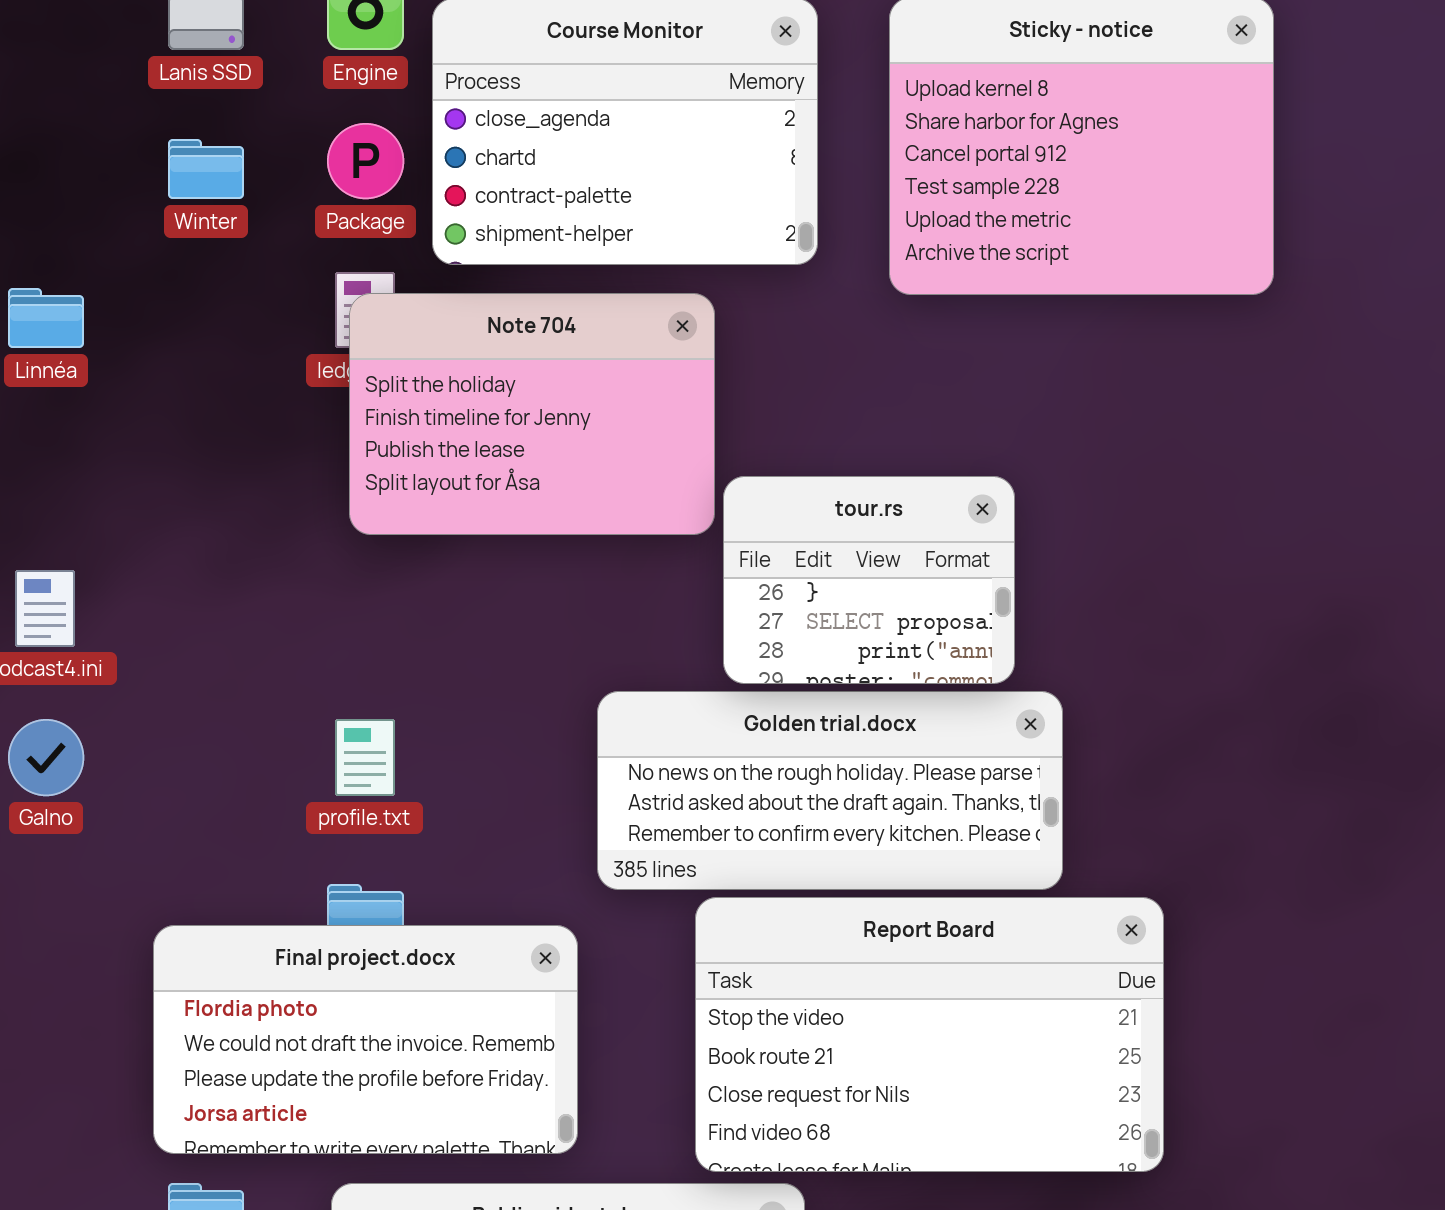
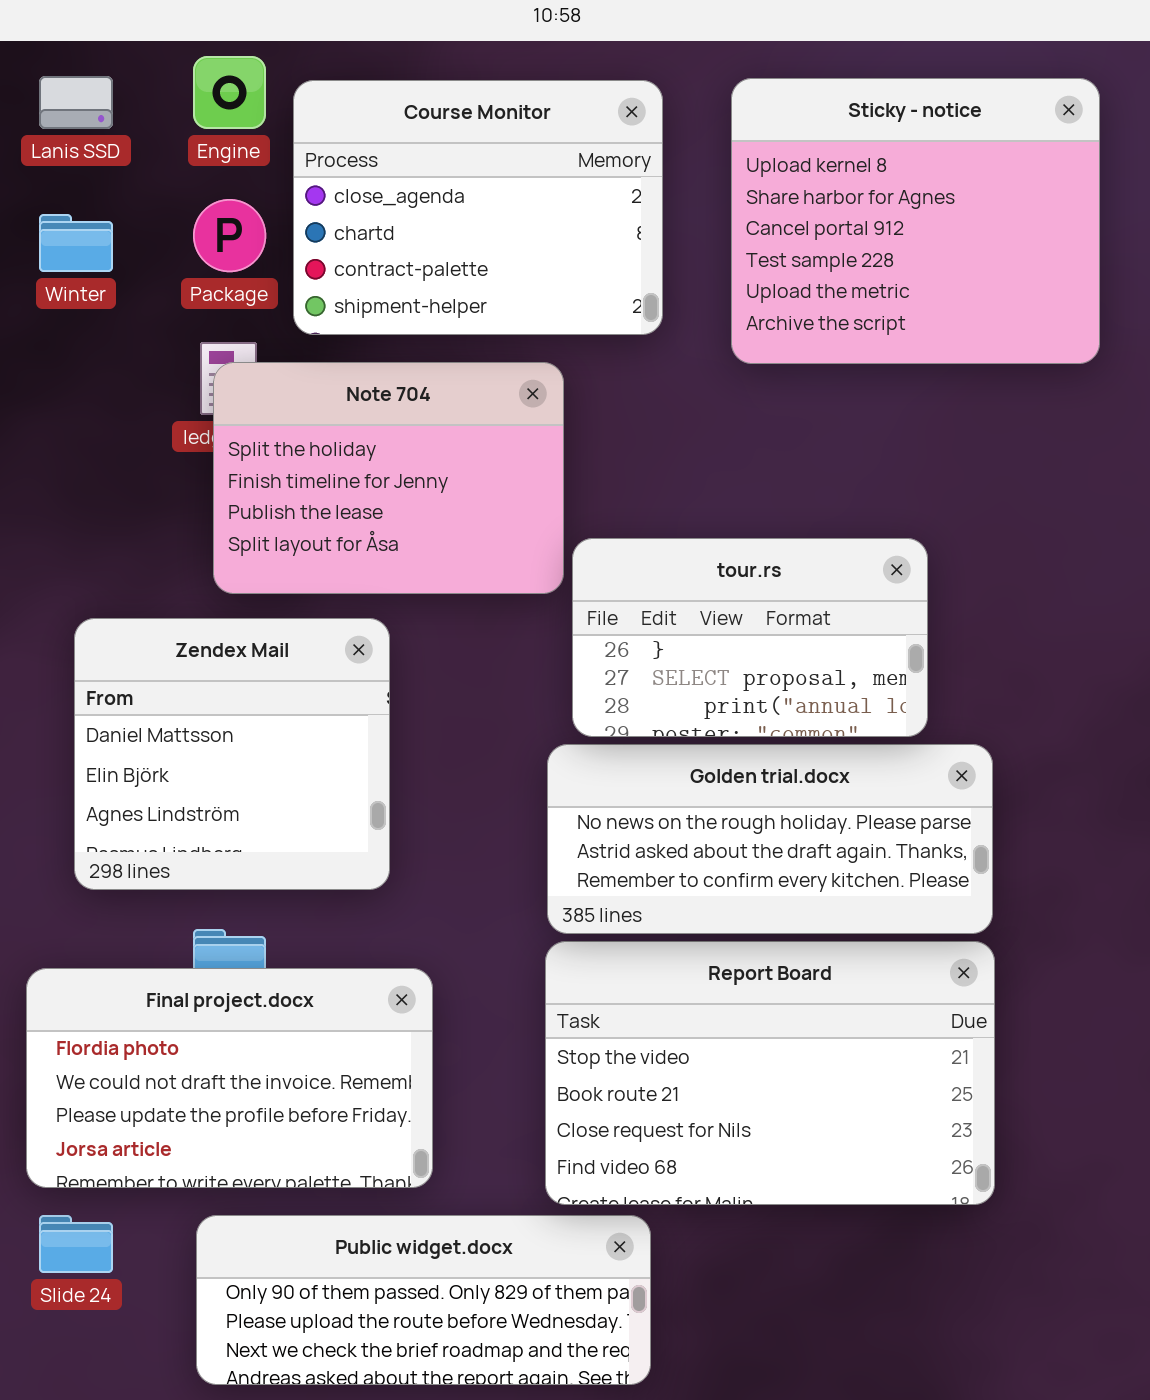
tour.rs: [723,476,1015,684] -> [572,538,928,737], resized
Zendex Mail: none -> [74,618,390,890], opened
Golden trial.docx: [597,691,1063,890] -> [547,744,993,934], moved

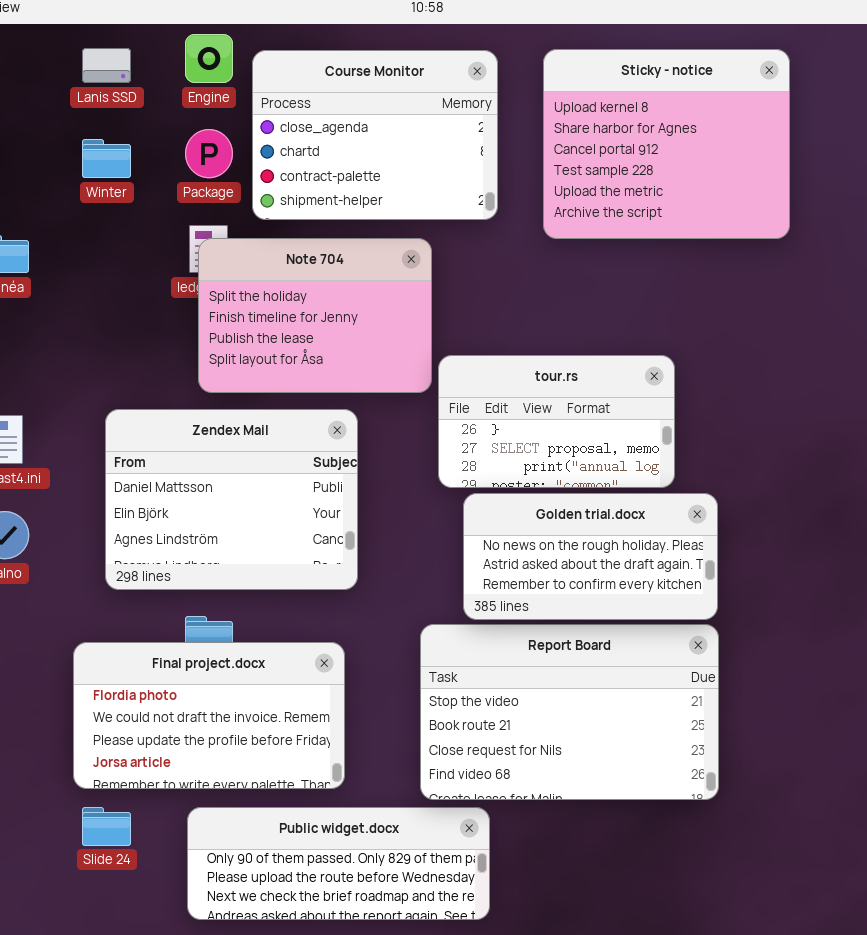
Zendex Mail: [74,618,390,890] -> [105,409,358,590], resized
Golden trial.docx: [547,744,993,934] -> [463,493,718,620], resized

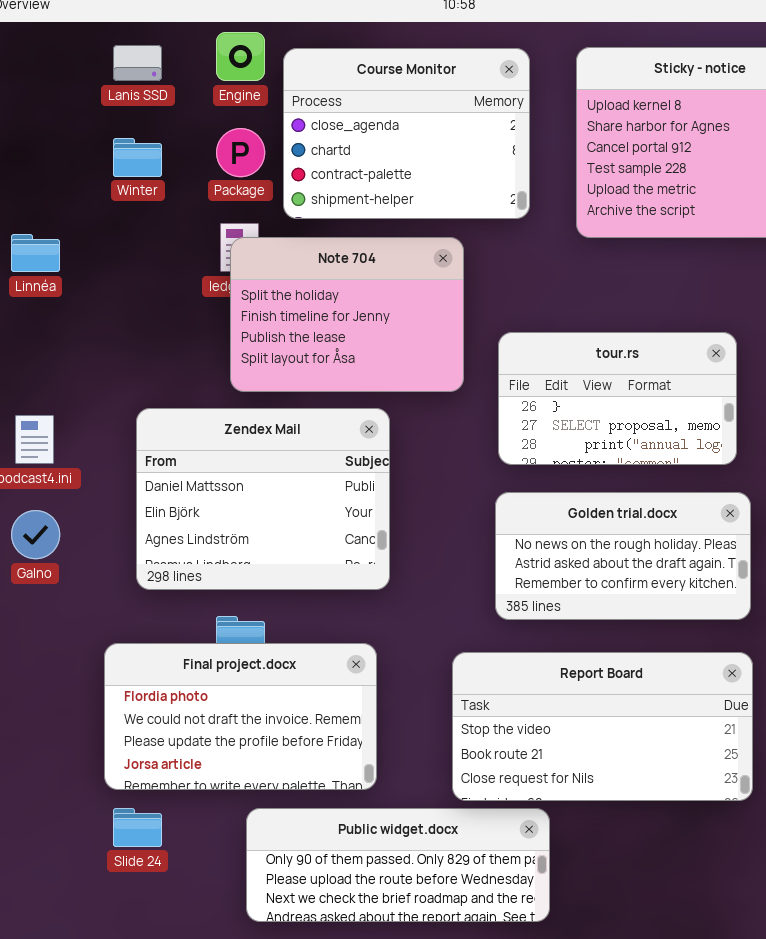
tour.rs: [438,355,675,488] -> [498,332,737,465], moved
Report Board: [420,624,719,800] -> [452,652,753,801], resized
Public widget.docx: [187,807,490,920] -> [246,808,550,922], moved

